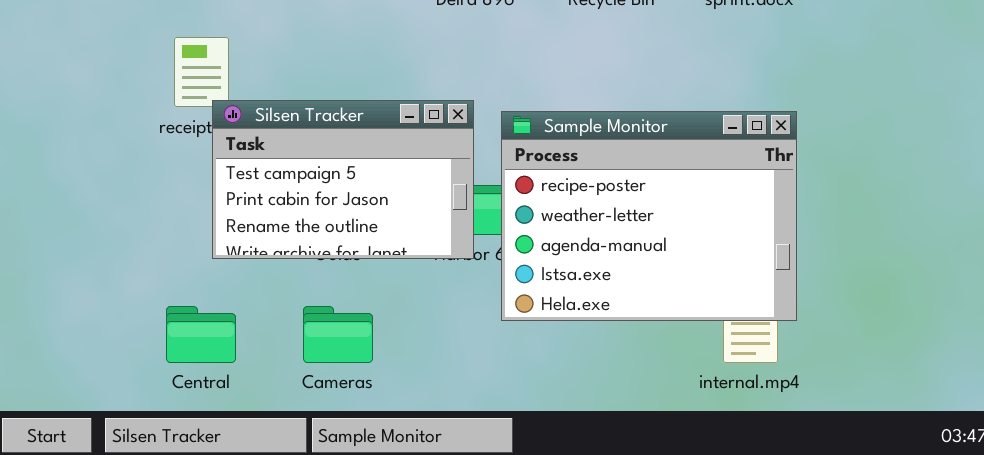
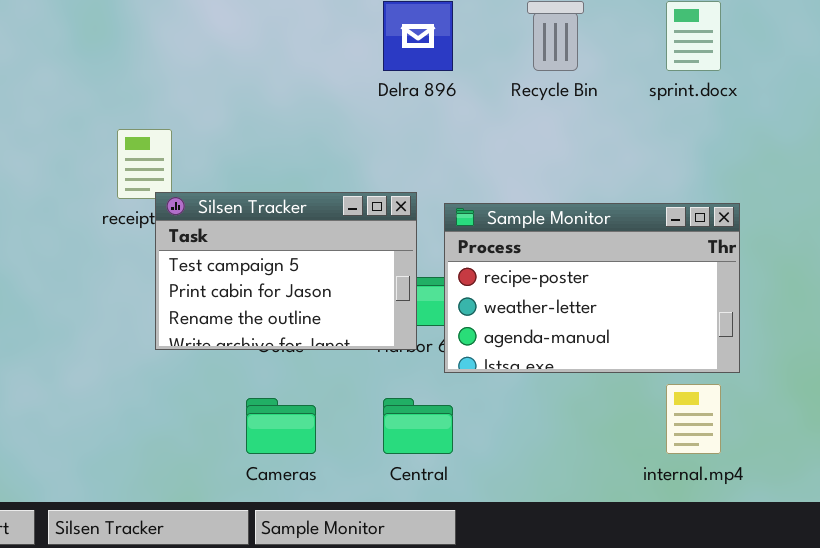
Sample Monitor: [501,111,797,321] -> [444,203,740,373], resized
Central: [166,306,236,363] -> [383,398,453,454], moved

